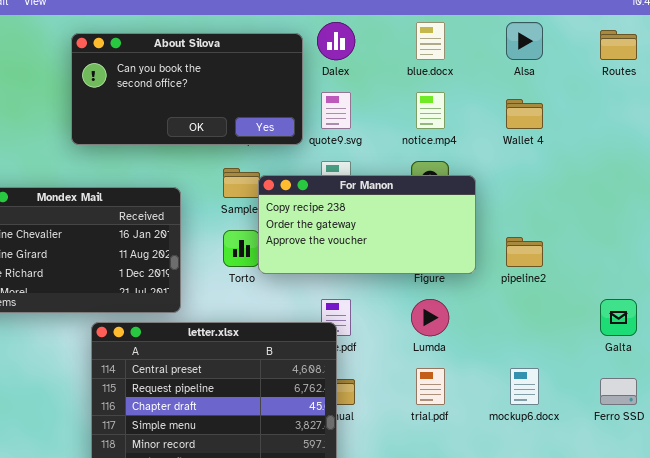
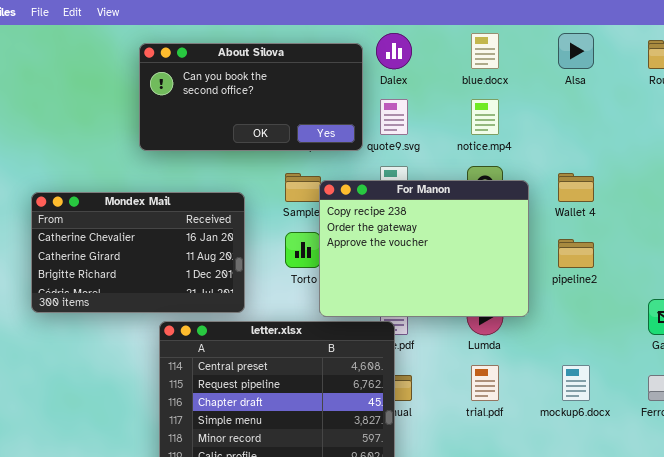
Wallet 4: [506,99,543,129] -> [558,173,594,202], moved
For Manon: [258,175,476,274] -> [319,180,529,317], resized

